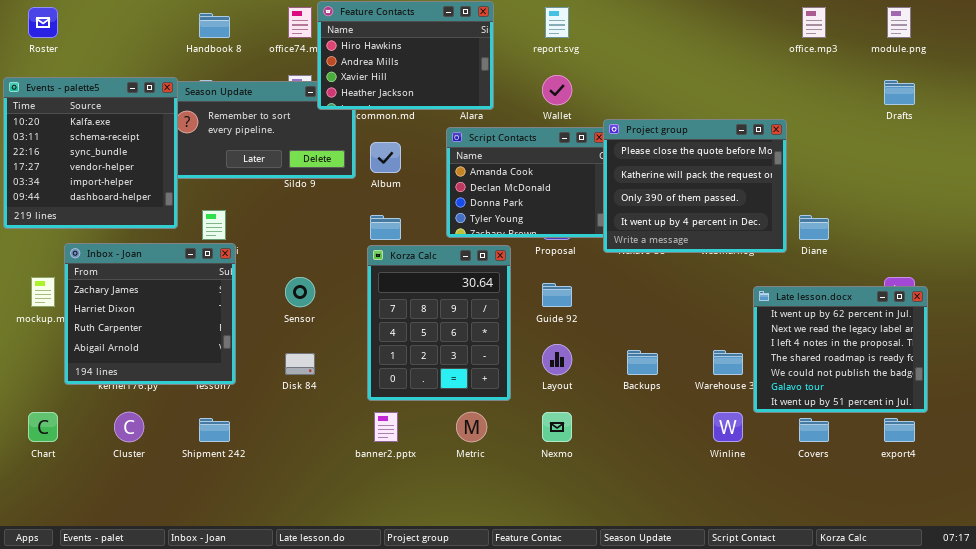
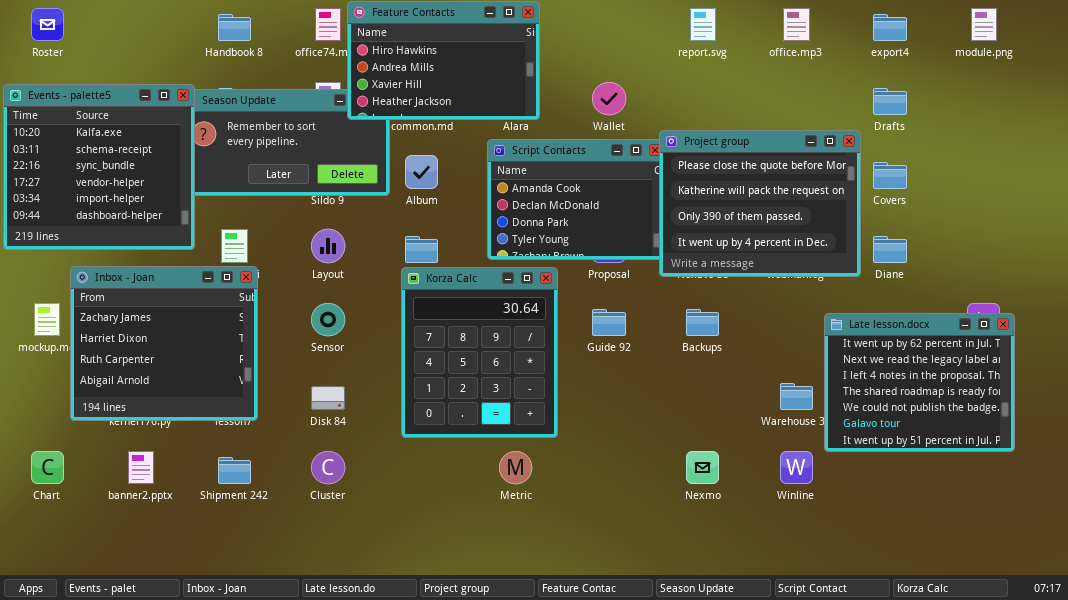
report.svg: [545,7,569,38] -> [690,8,716,41], moved
office.mp3: [802,7,826,38] -> [783,8,810,41], moved
Drafts: [884,80,915,105] -> [873,88,907,115], moved
Layout: [542,344,572,375] -> [311,229,345,263], moved
Backups: [627,350,658,375] -> [686,309,719,336], moved
Cluster: [114,412,144,442] -> [311,451,345,484], moved
banner2.pptx: [374,412,398,442] -> [128,451,154,484], moved
Nexmo: [542,412,572,442] -> [686,451,719,484], moved
Covers: [799,418,829,442] -> [873,162,907,189], moved
export4: [884,418,915,442] -> [873,14,907,41], moved

